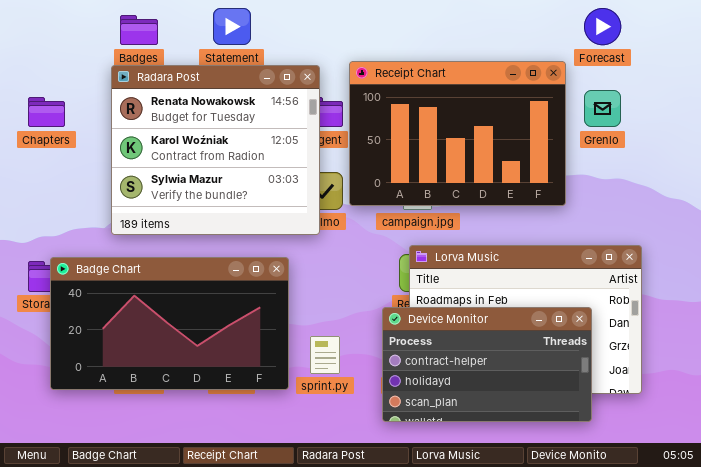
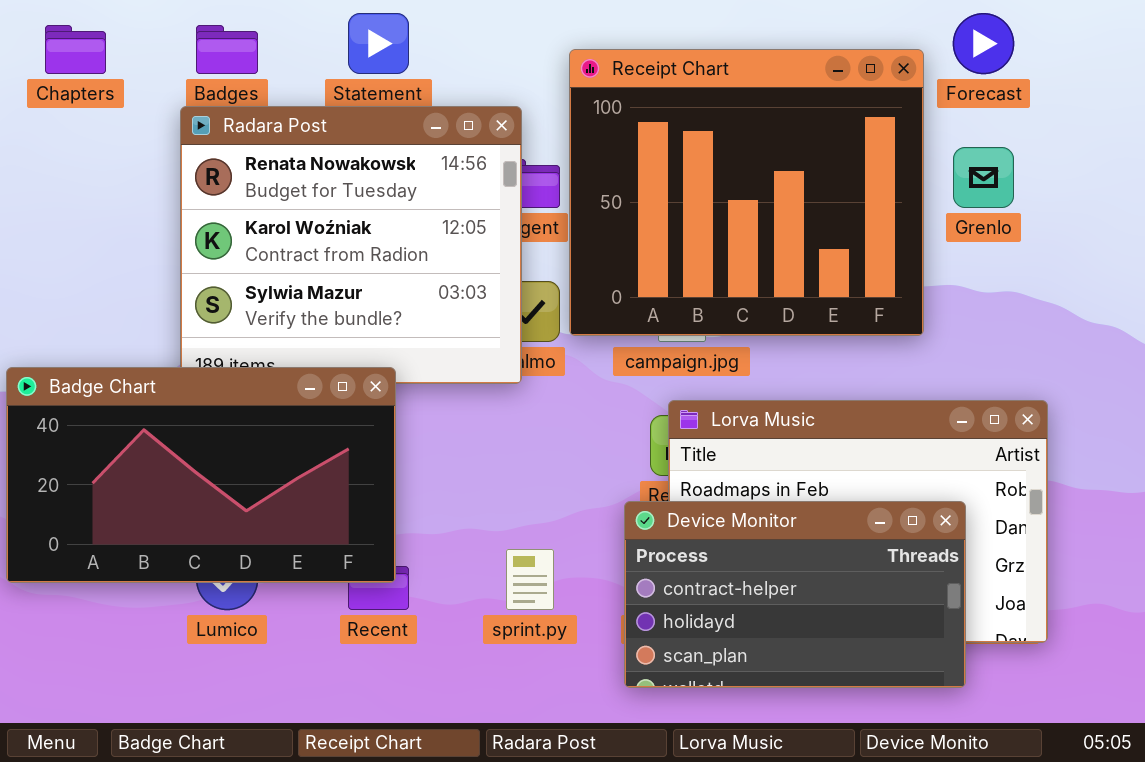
Receipt Chart: [349,61,566,206] -> [569,49,924,336], resized
Chapters: [28,97,65,127] -> [45,25,106,74], moved
Badge Chart: [50,257,289,390] -> [6,367,396,583], moved

